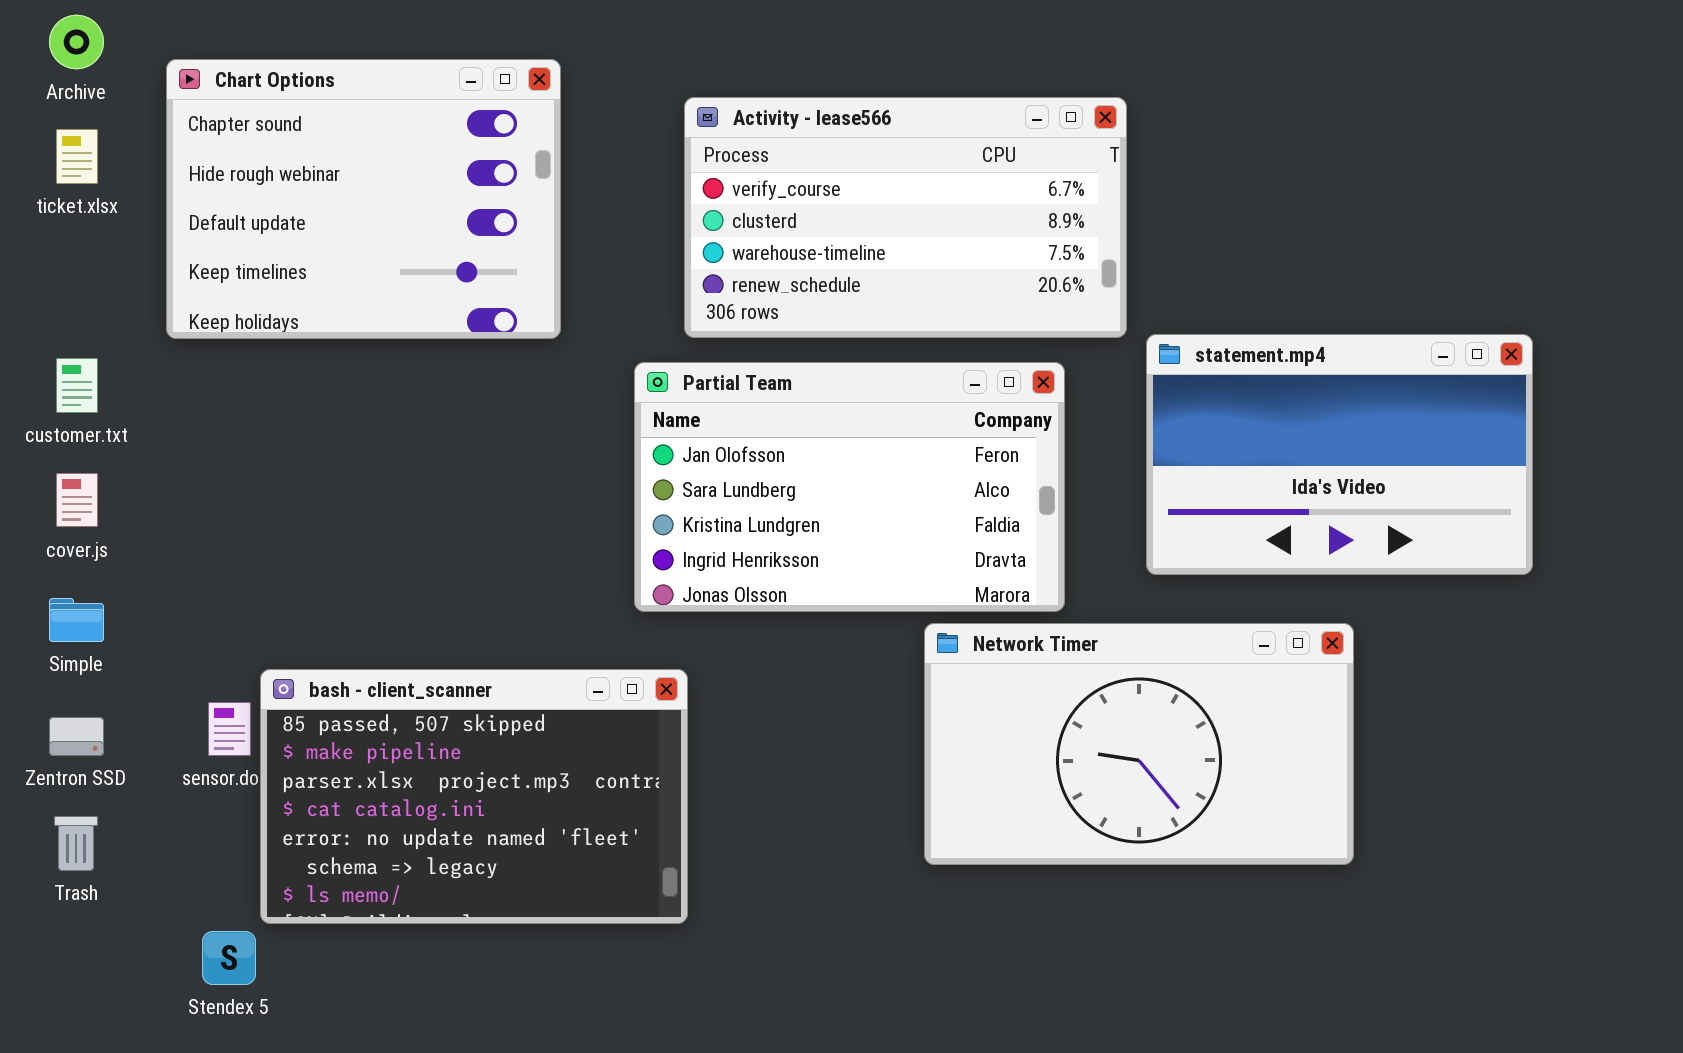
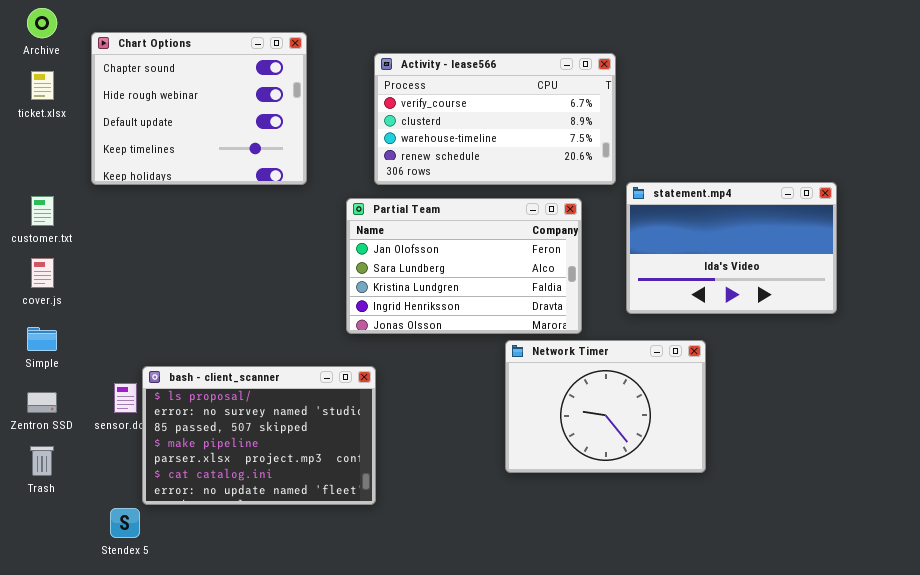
Network Timer: [924,623,1354,865] -> [505,340,706,473], resized
bash - client_scanner: [260,669,688,924] -> [142,366,376,505], scrolled up 2 rows

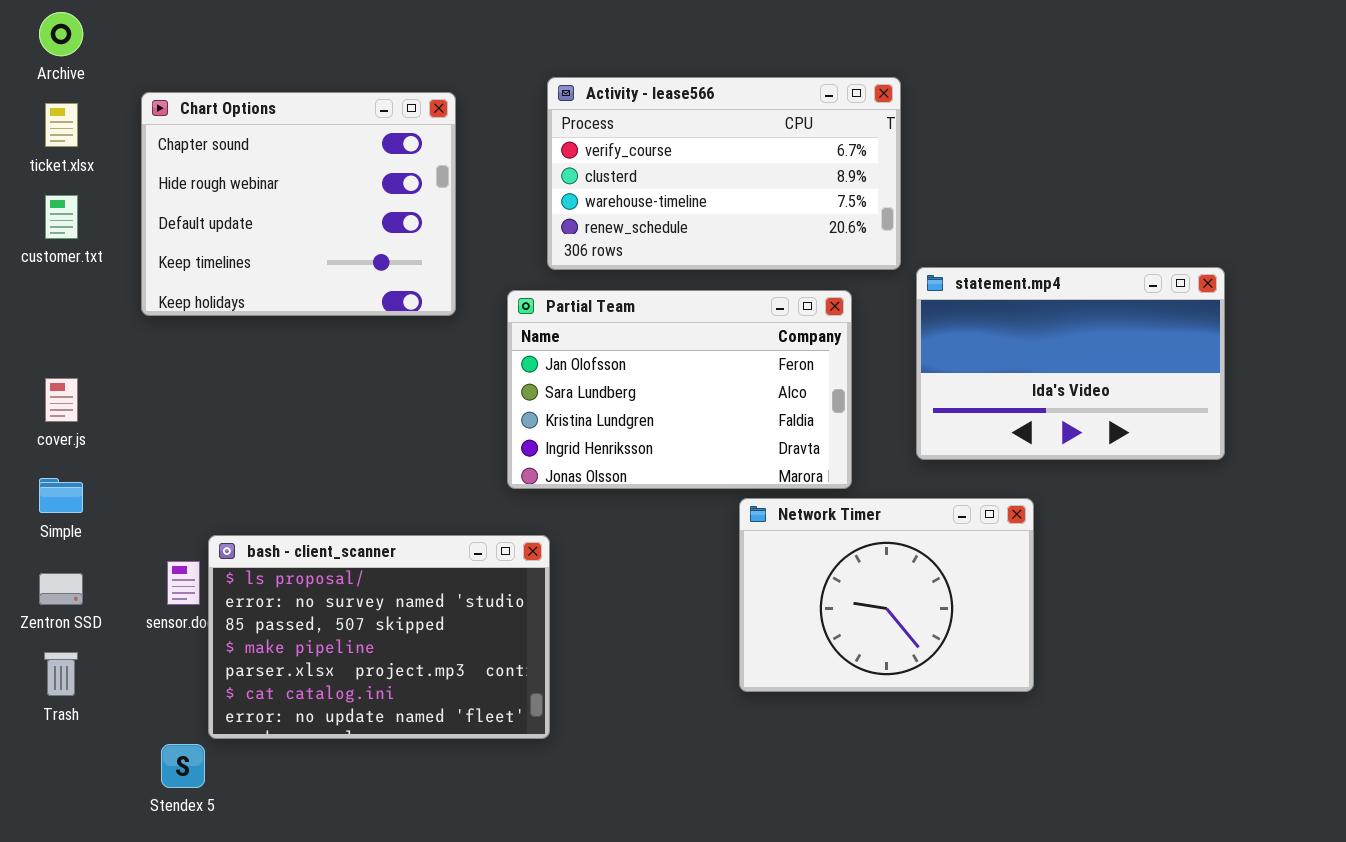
Chart Options: [91,32,307,185] -> [141,92,456,316], moved
customer.txt: [31,196,54,226] -> [45,195,78,239], moved

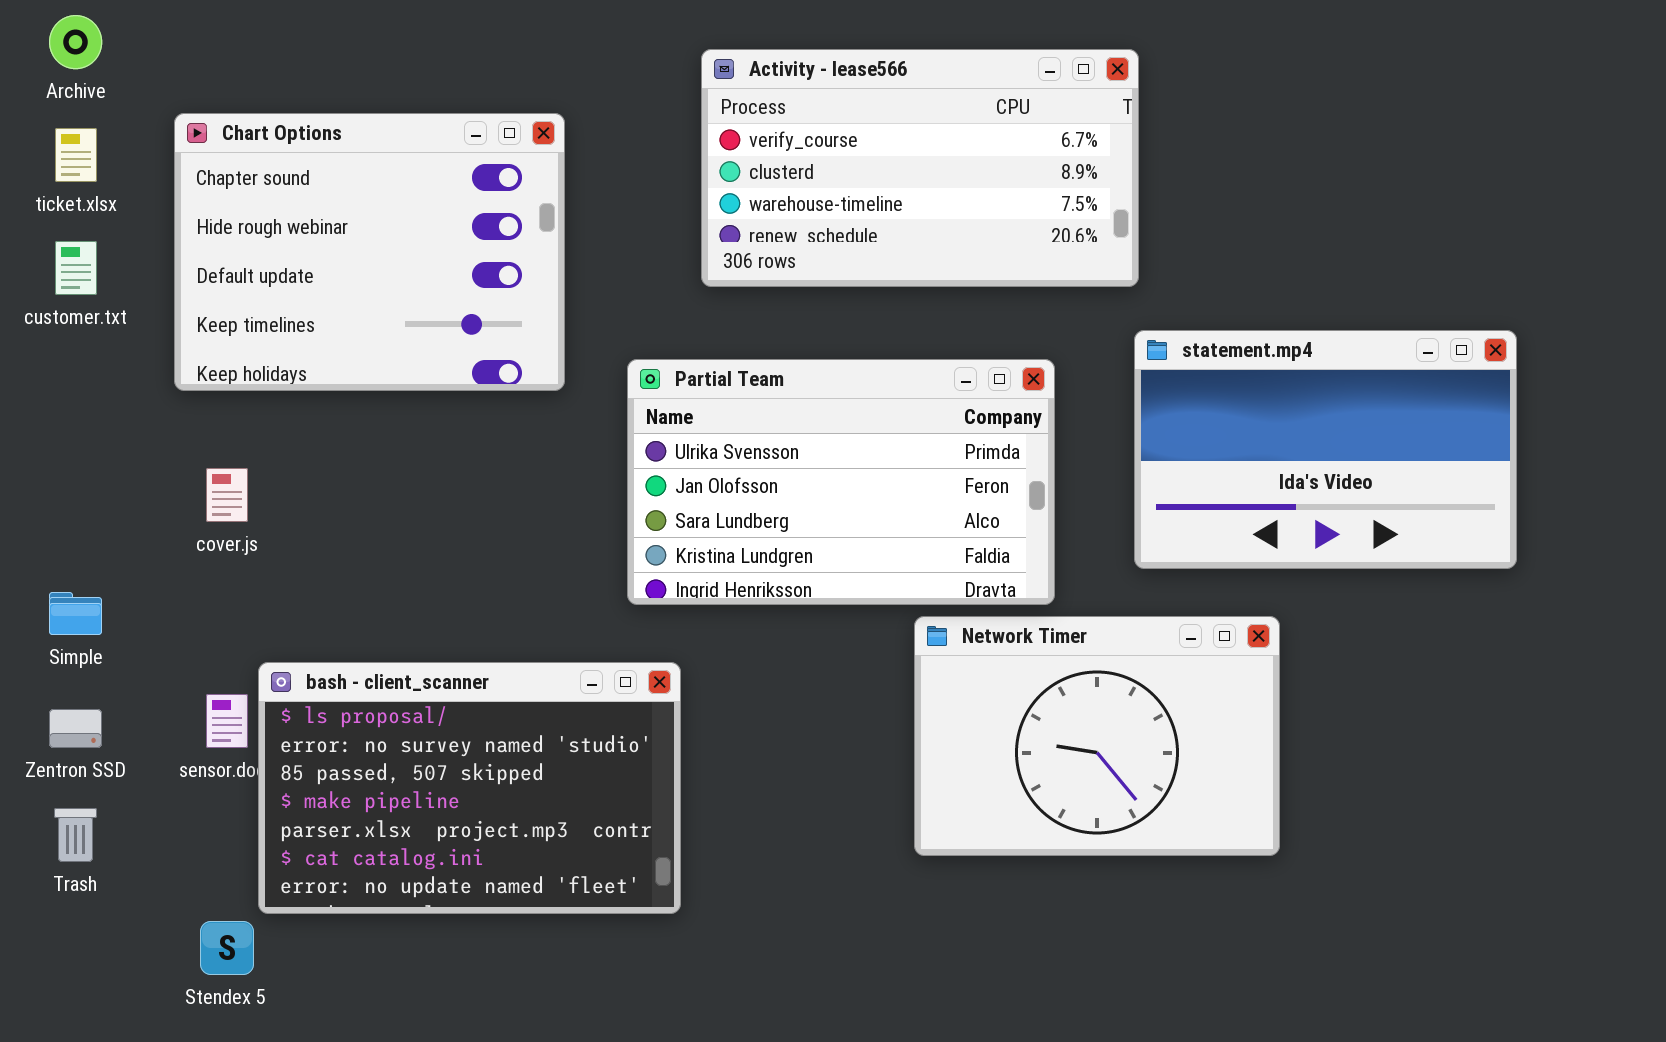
Activity - lease566: [547,77,901,270] -> [701,49,1139,287], moved
Partial Team: [507,290,852,489] -> [627,359,1055,605], scrolled up 1 row
cover.js: [45,378,78,422] -> [206,468,248,522], moved

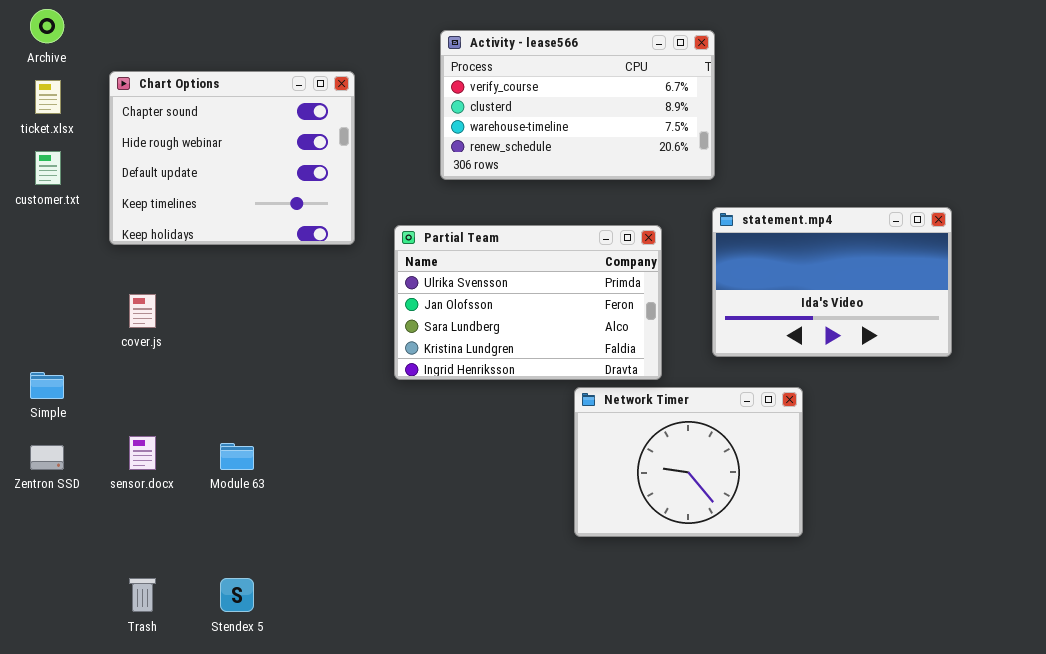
bash - client_scanner: [258,662,681,914] -> none, closed
Trash: [54,808,97,862] -> [129,578,156,612], moved
Stendex 5: [200,921,254,975] -> [220,578,254,612], moved

